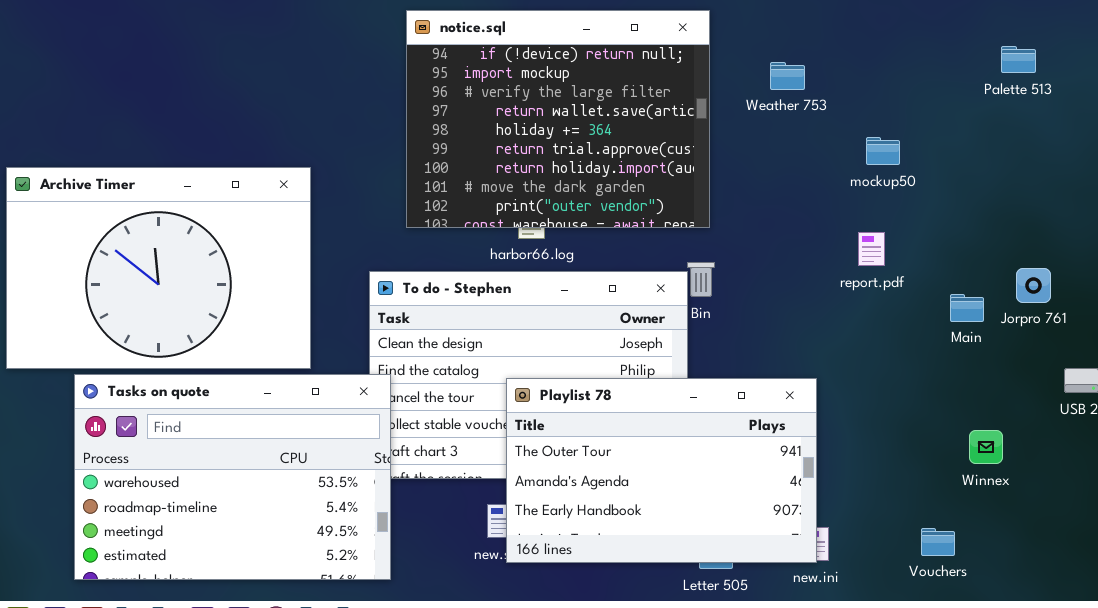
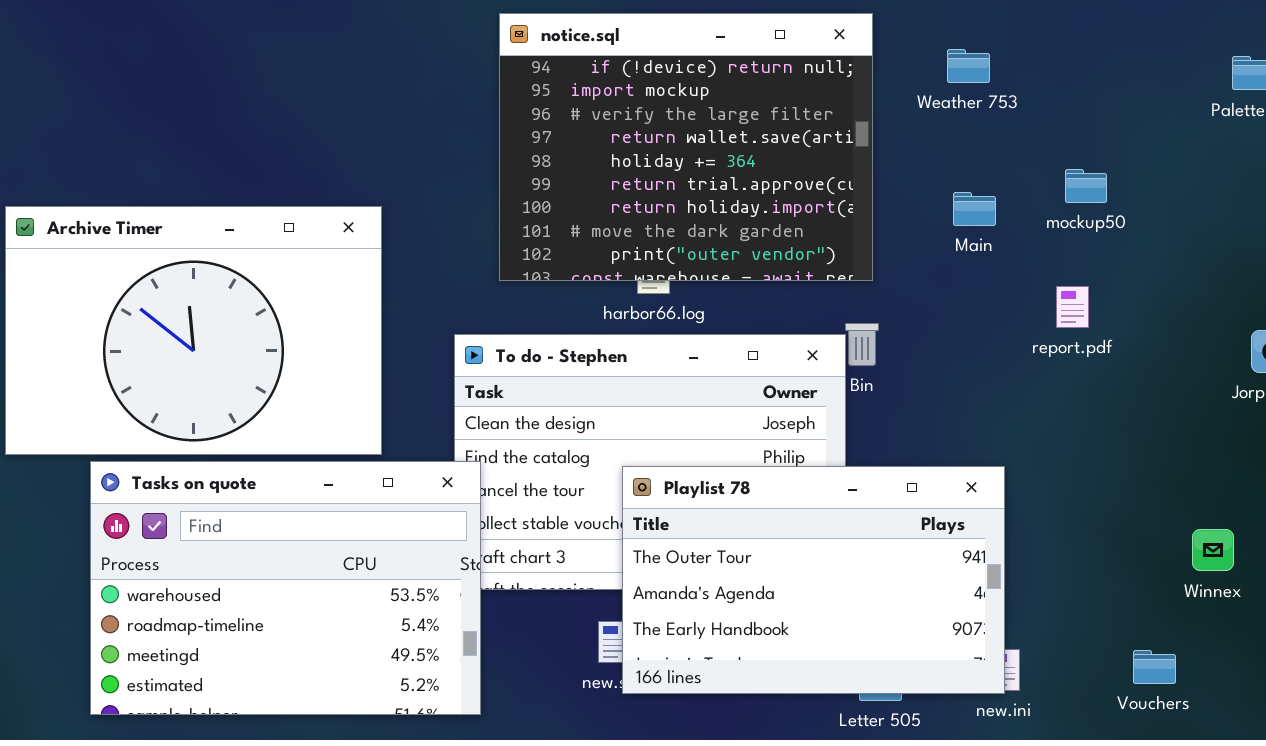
Weather 753: [770,62,805,90] -> [947,49,990,83], moved
Main: [950,294,984,322] -> [953,192,996,226], moved

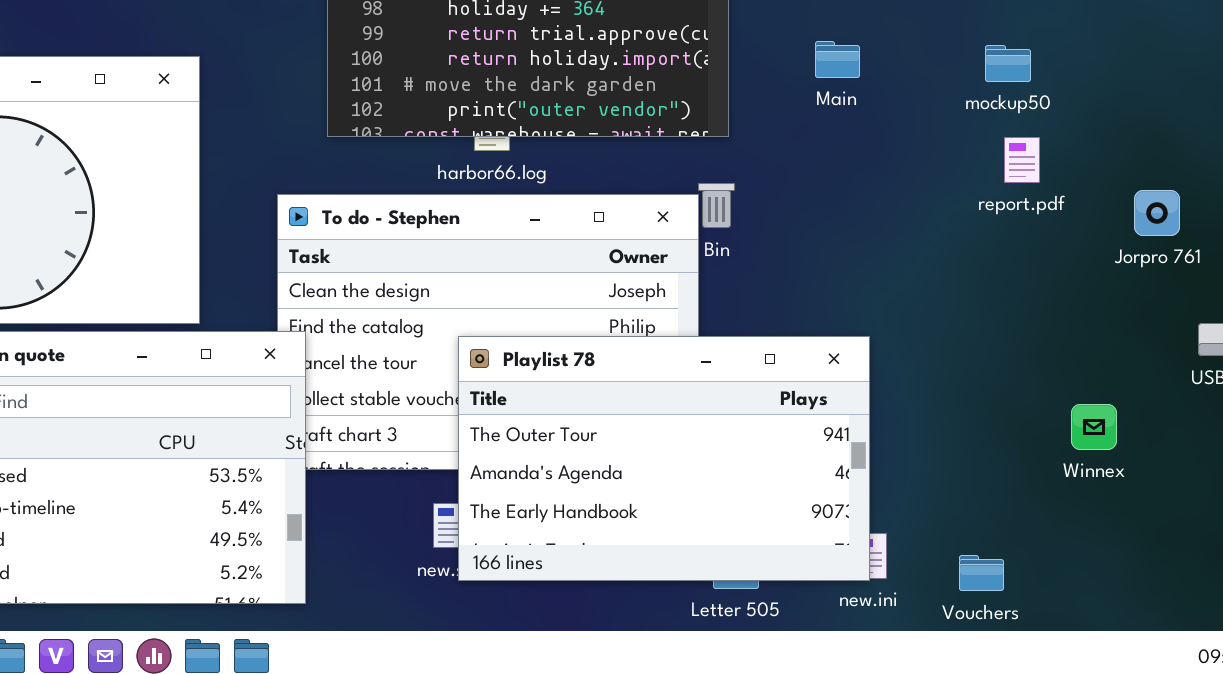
mockup50: [1065,169,1107,203] -> [985,45,1031,82], moved
report.pdf: [1056,286,1089,328] -> [1004,137,1040,183], moved
Vouchers: [1133,650,1176,684] -> [959,555,1004,591], moved

